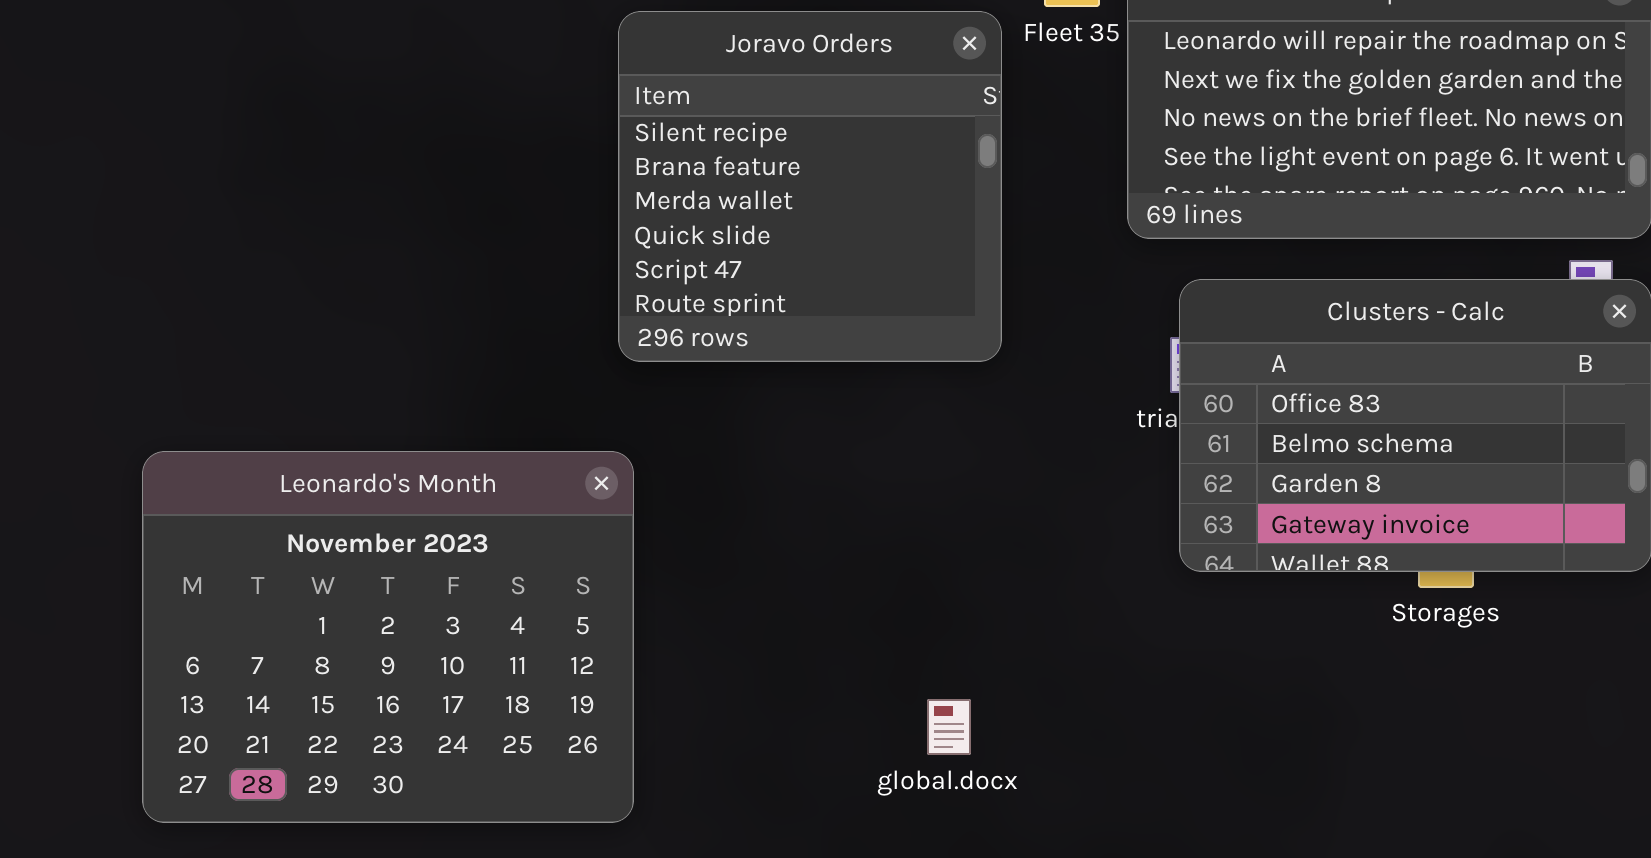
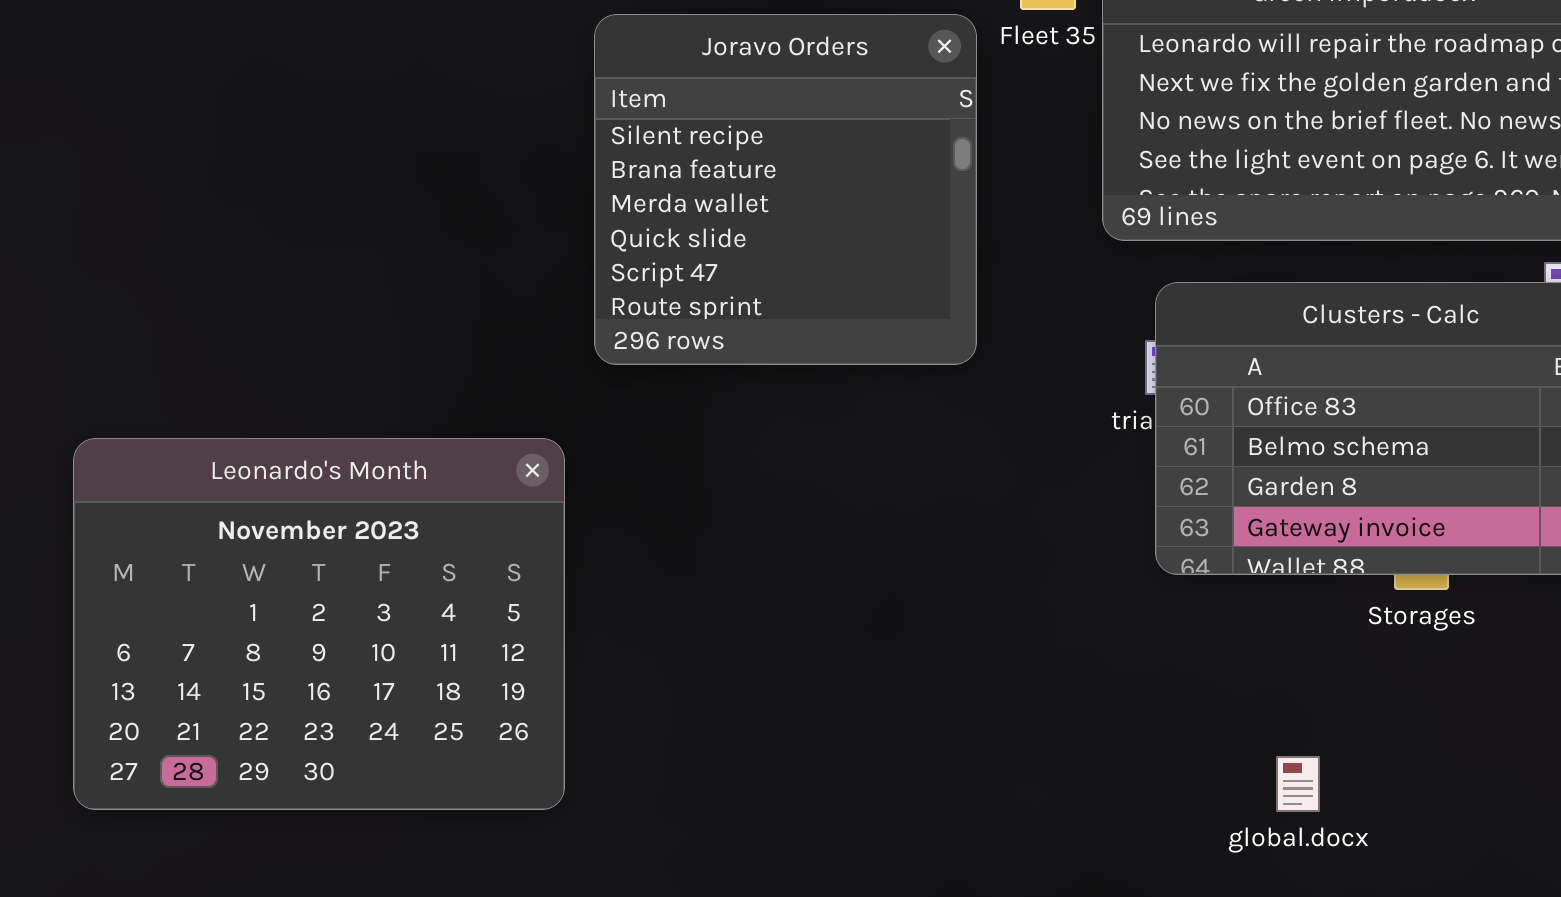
Leonardo's Month: [142,451,634,823] -> [73,438,565,810], moved
global.docx: [927,699,971,755] -> [1276,756,1320,812], moved

